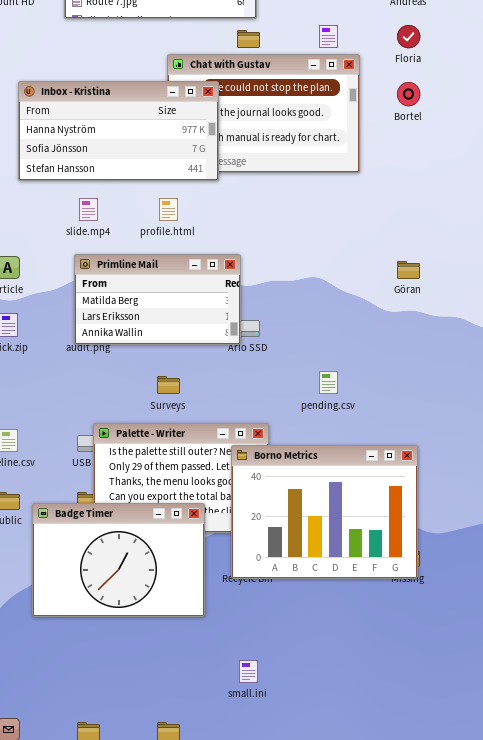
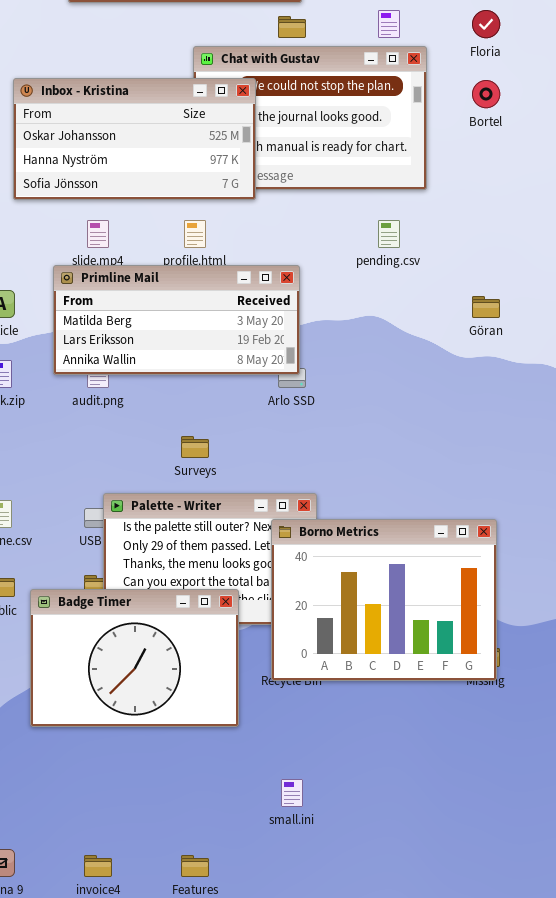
Inbox - Kristina: [18,81,219,181] -> [13,78,256,200], scrolled up 1 row
Primline Mail: [74,254,241,345] -> [53,265,300,375], moved, resized
pending.csv: [319,371,338,394] -> [378,220,400,248], moved

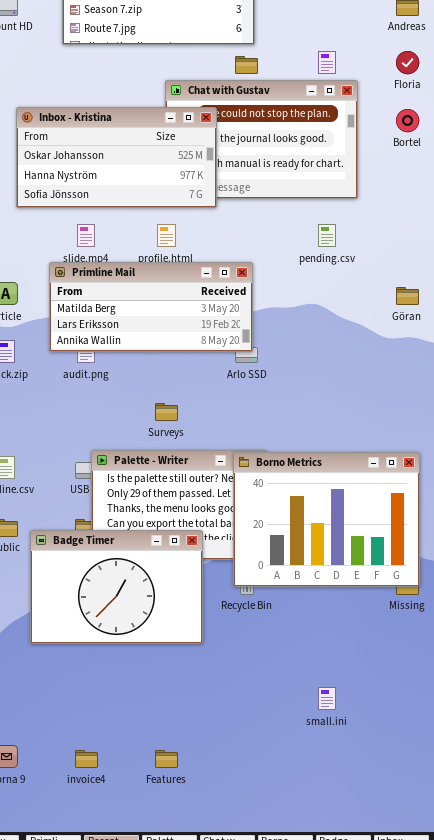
Borno Metrics: [271,519,497,681] -> [233,452,420,587], moved
small.ini: [281,779,303,807] -> [318,687,336,710], moved

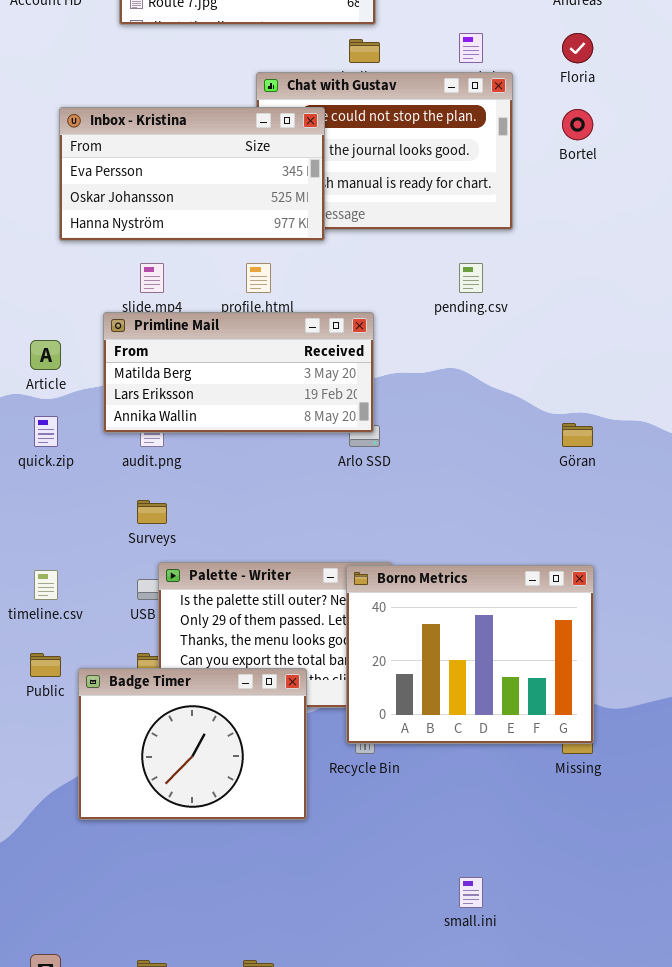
Inbox - Kristina: [16,107,217,208] -> [59,107,325,241], scrolled up 1 row
Göran: [396,287,419,305] -> [562,423,593,447], moved
Surveys: [155,403,178,421] -> [137,500,167,524], moved

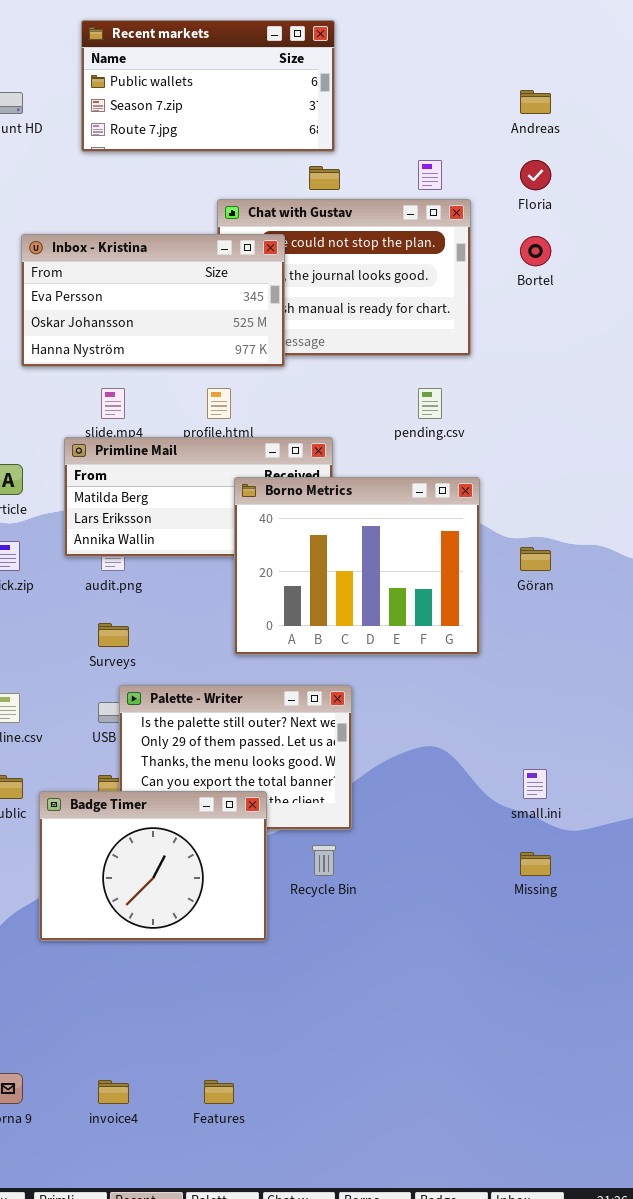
Borno Metrics: [346,565,594,744] -> [234,477,480,655], moved
small.ini: [459,877,483,908] -> [523,769,547,799], moved

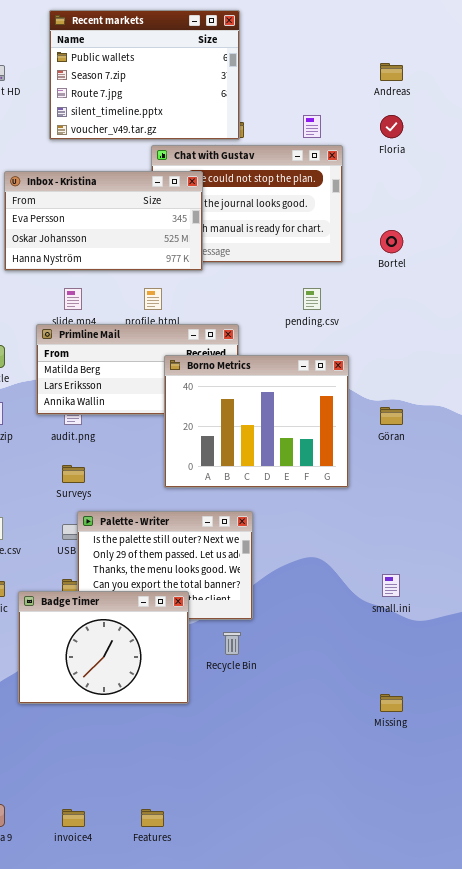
Recent markets: [81,20,335,152] -> [49,10,240,140], resized
Bortel: [520,236,551,266] -> [380,230,403,253], moved
Missing: [520,852,551,876] -> [380,694,403,712], moved

